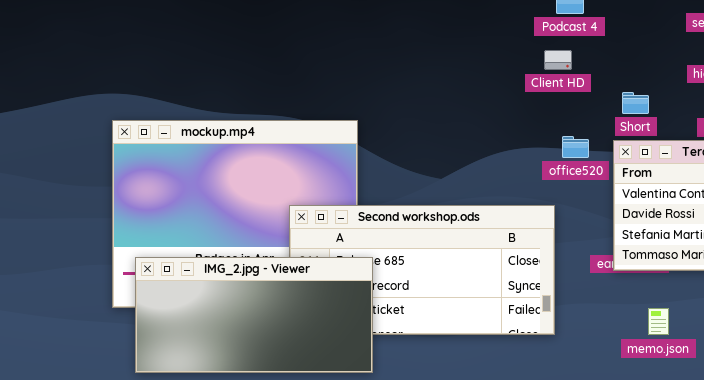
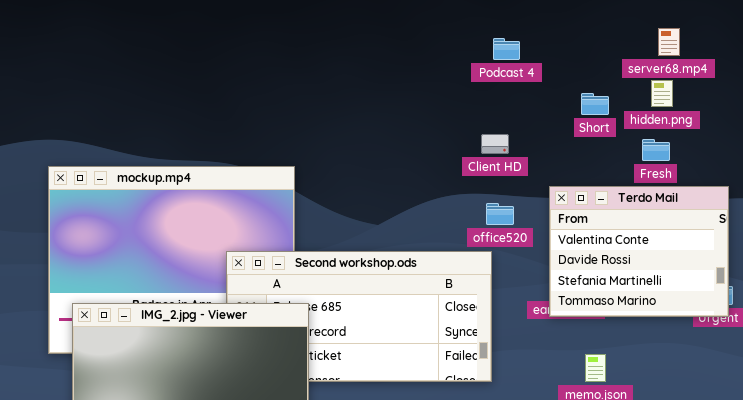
Client HD: [544,50,572,70] -> [481,134,509,154], moved
Short: [622,92,649,114] -> [581,93,609,115], moved
office520: [562,136,589,158] -> [486,203,514,225], moved

